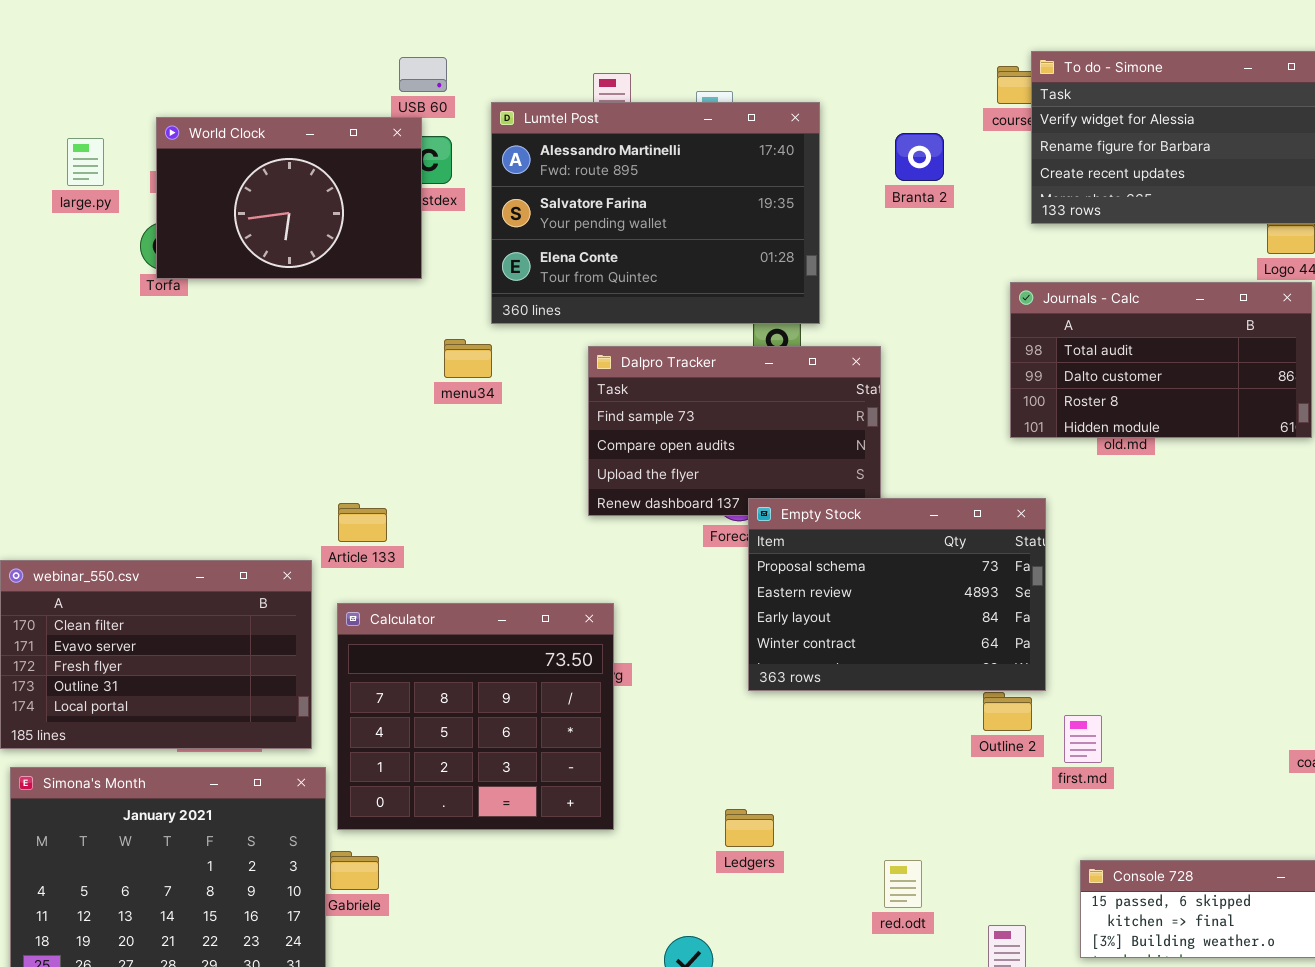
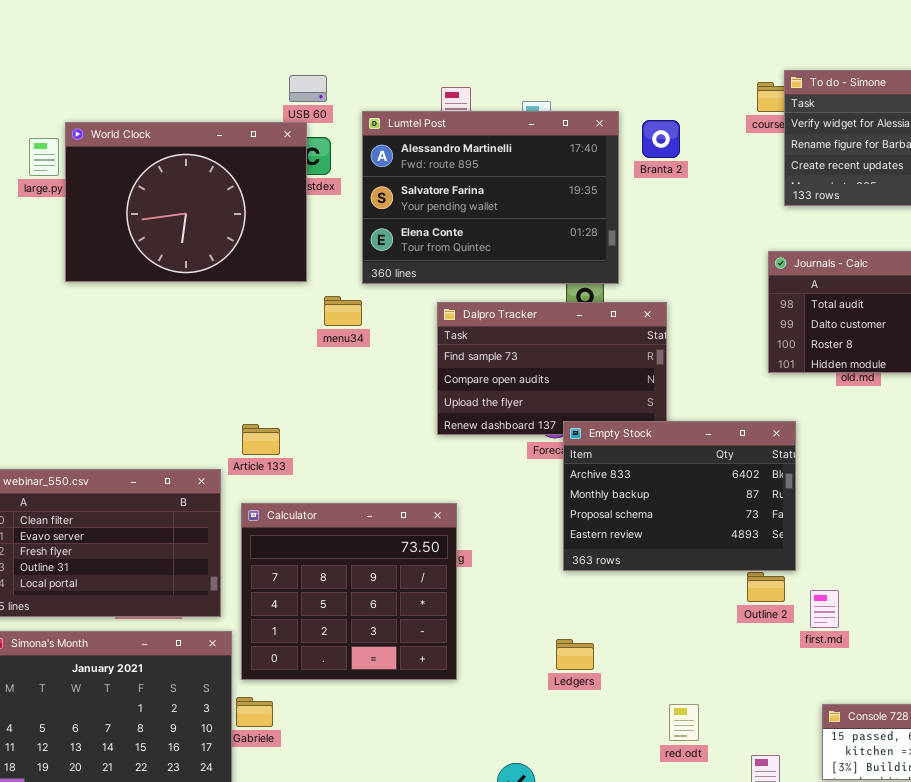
World Clock: [156,117,422,279] -> [65,122,307,282], resized
Branta 2: [895,133,944,181] -> [642,120,680,158], moved
Empty Stock: [748,498,1046,691] -> [563,421,796,571], scrolled up 2 rows
Ledgers: [725,809,774,847] -> [556,639,594,670], moved

